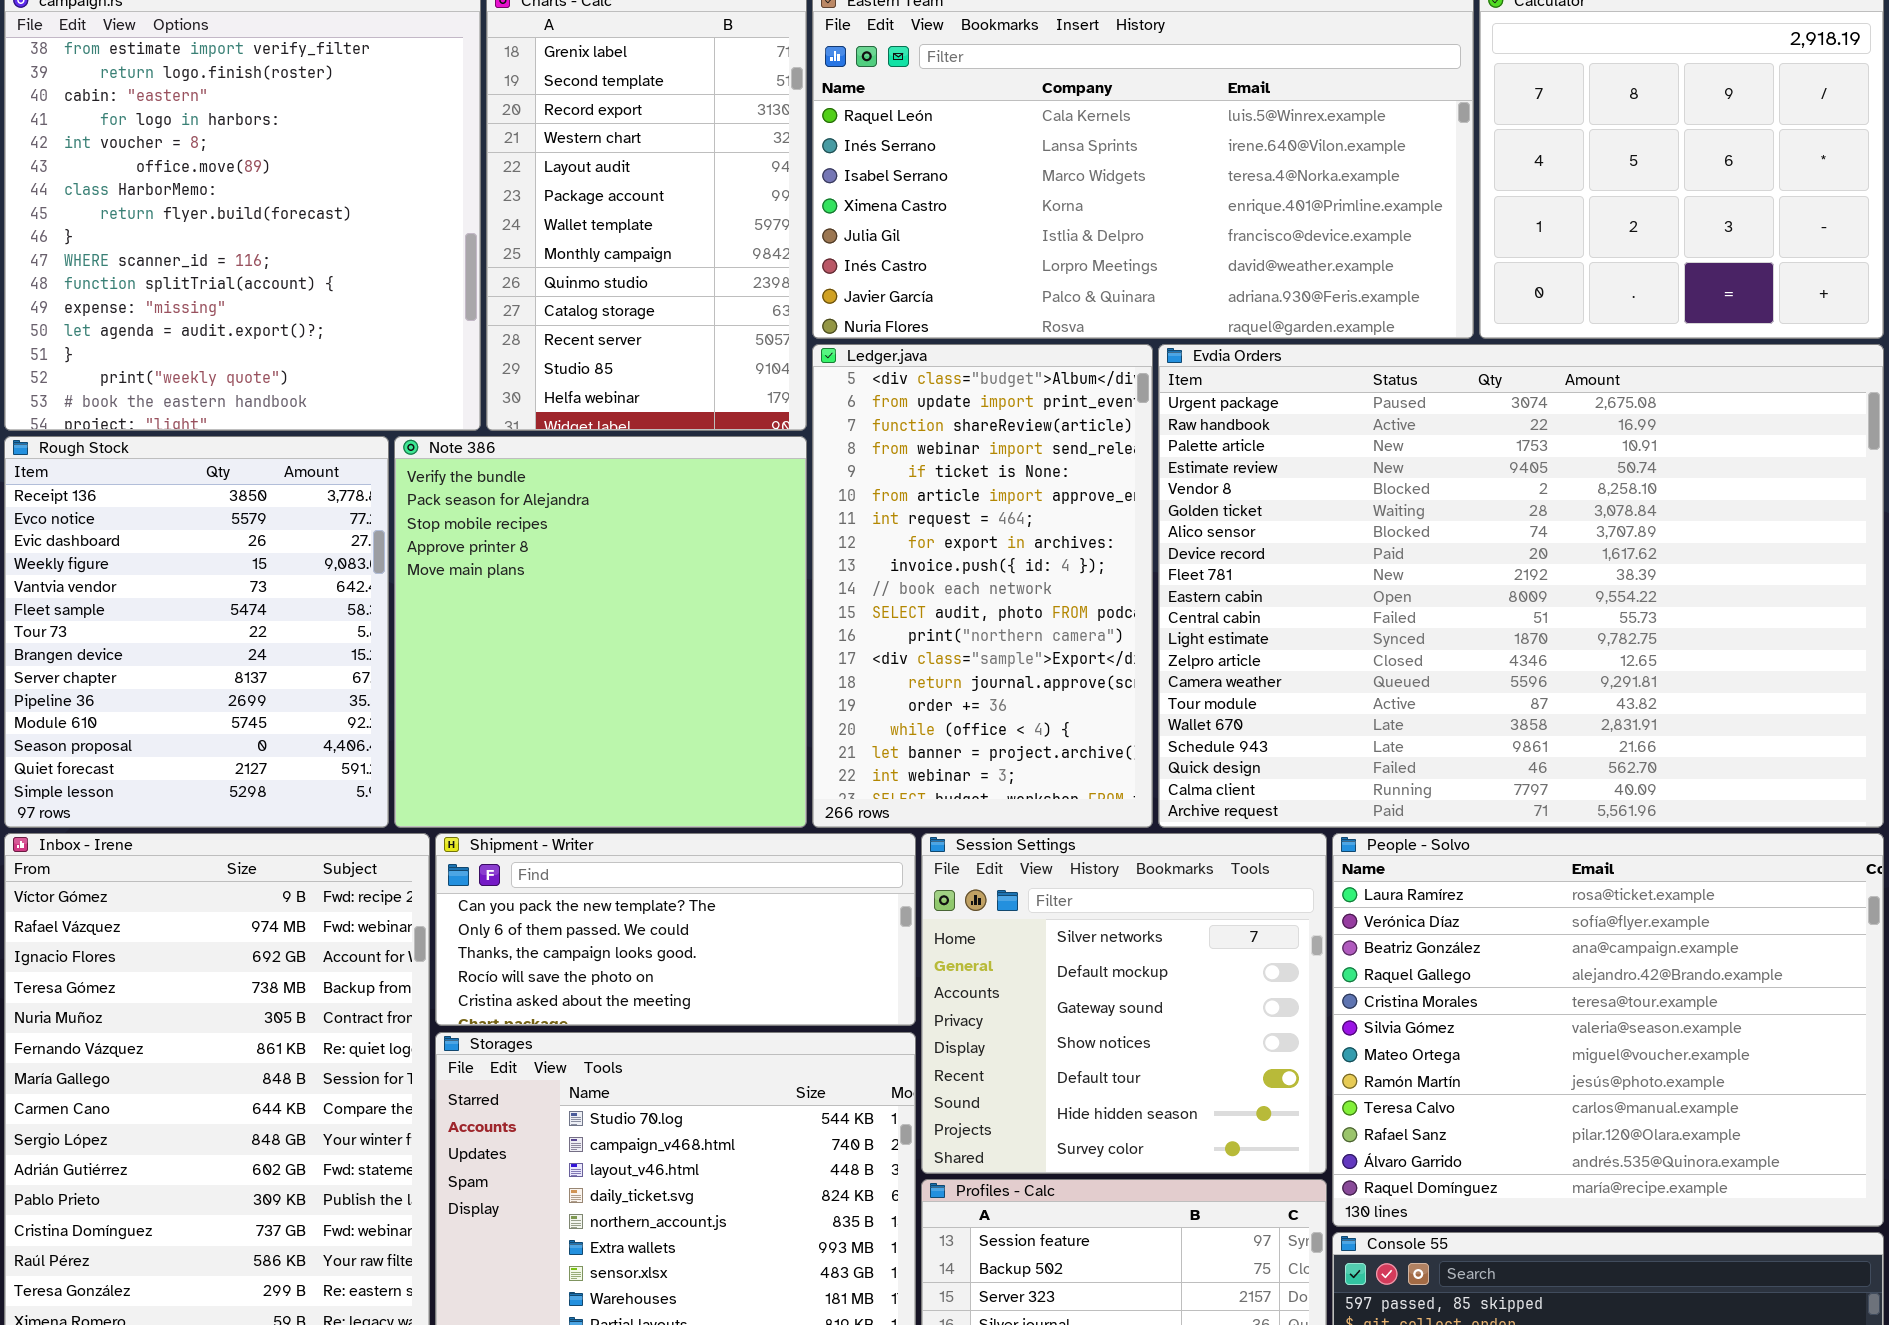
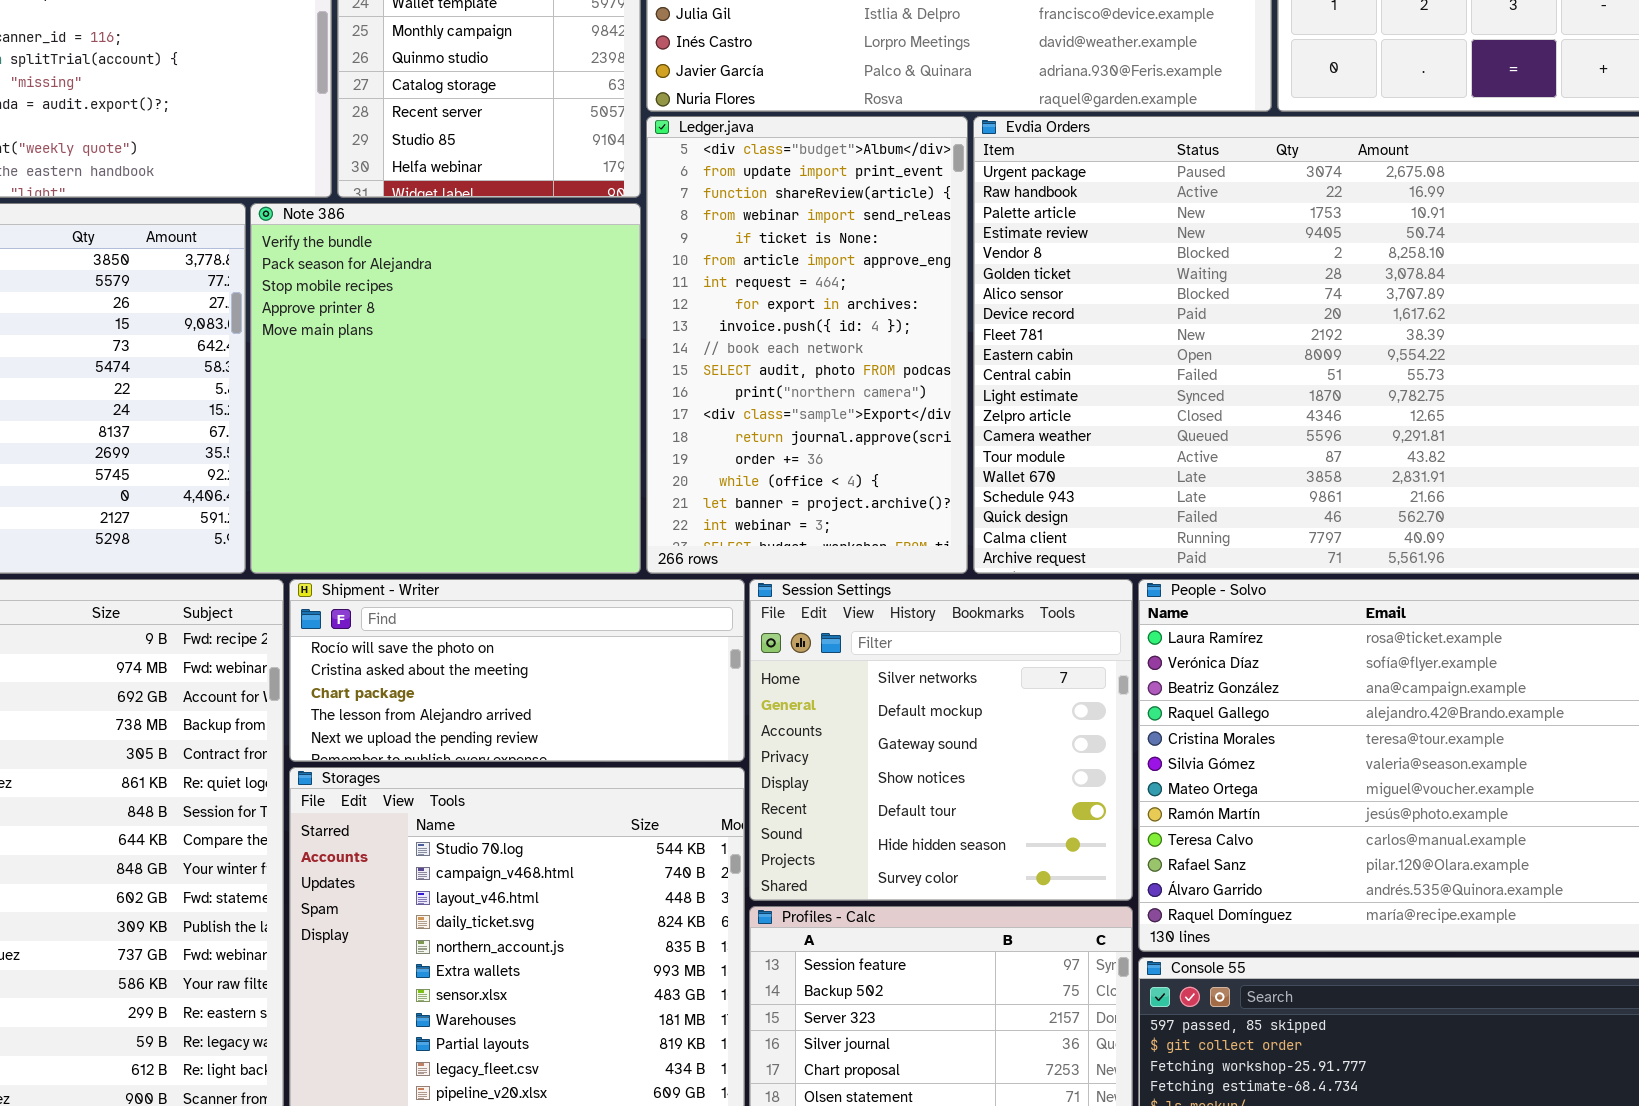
Shipment - Writer: [435,833,916,1026] -> [289,579,745,762], scrolled down 3 rows

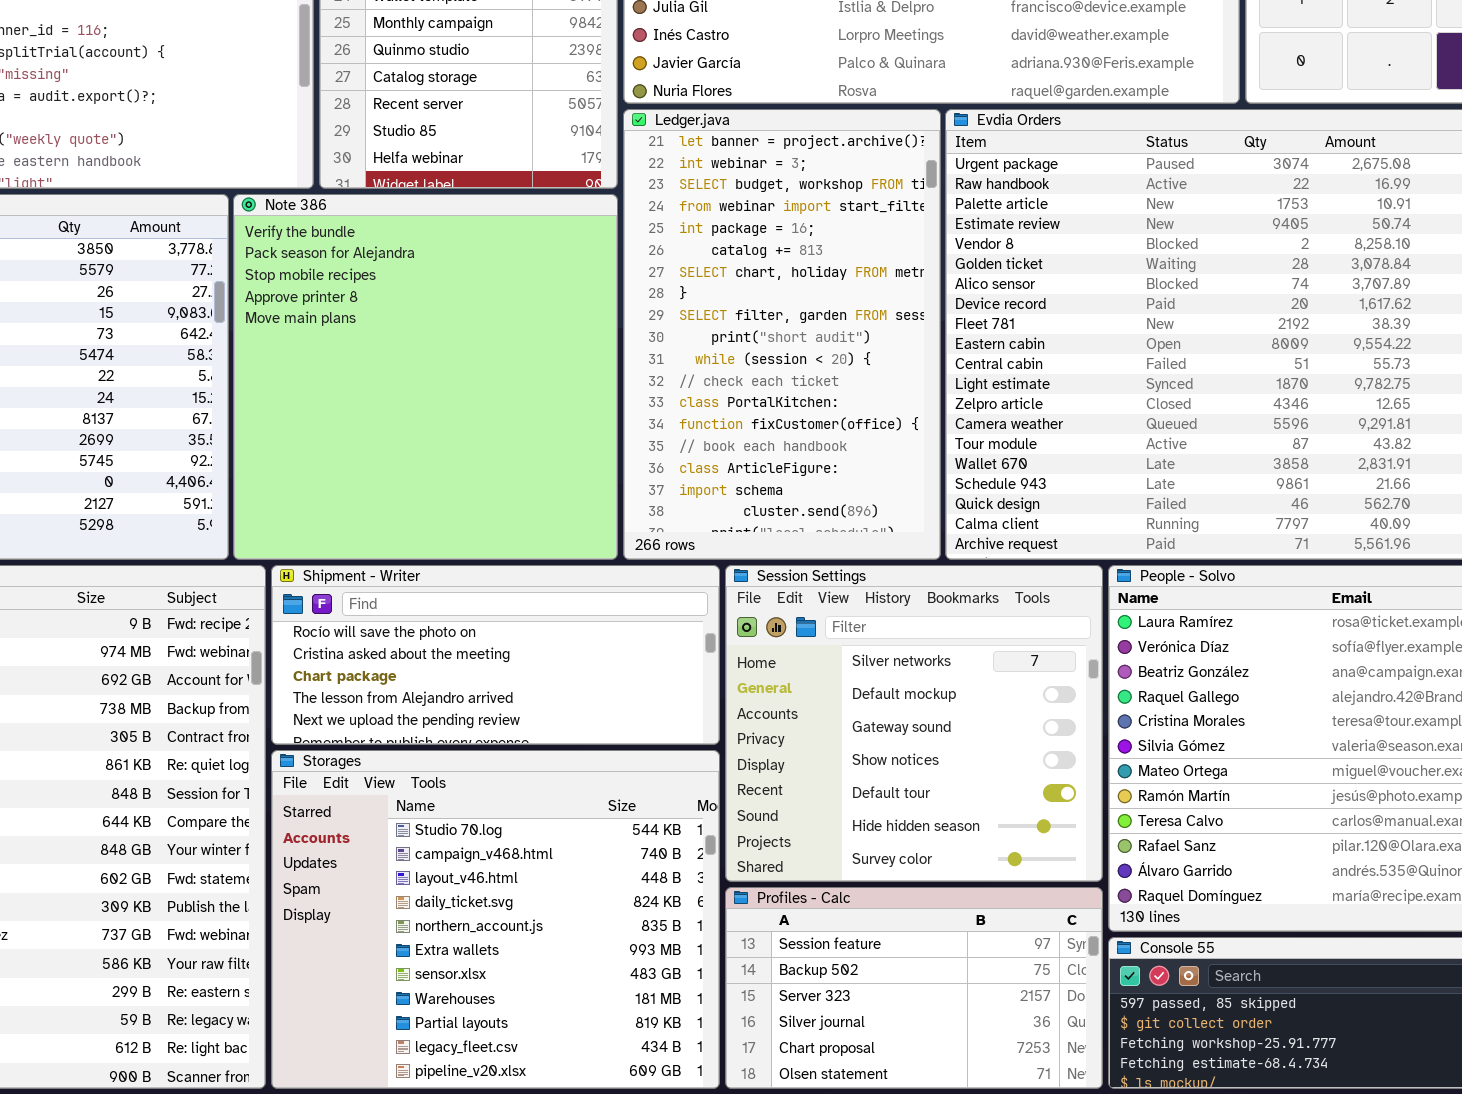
Ledger.java: [646,116,968,574] -> [623,109,941,560], scrolled down 16 rows

